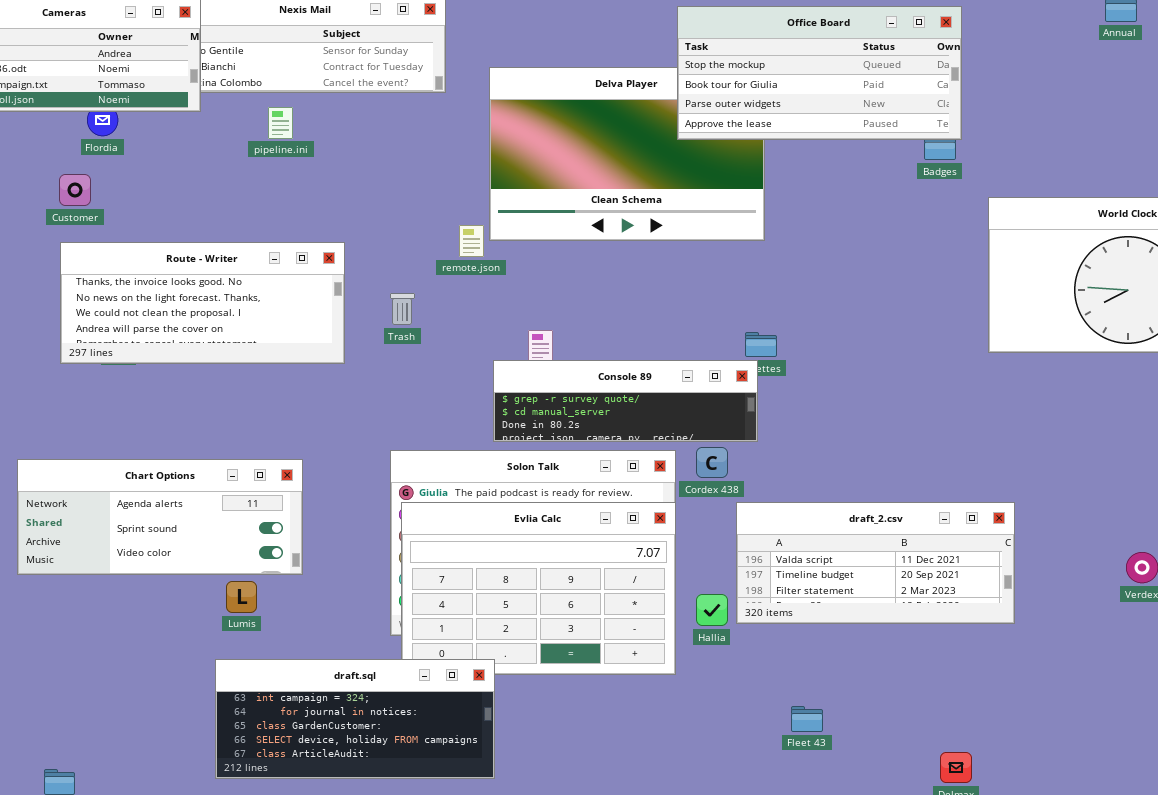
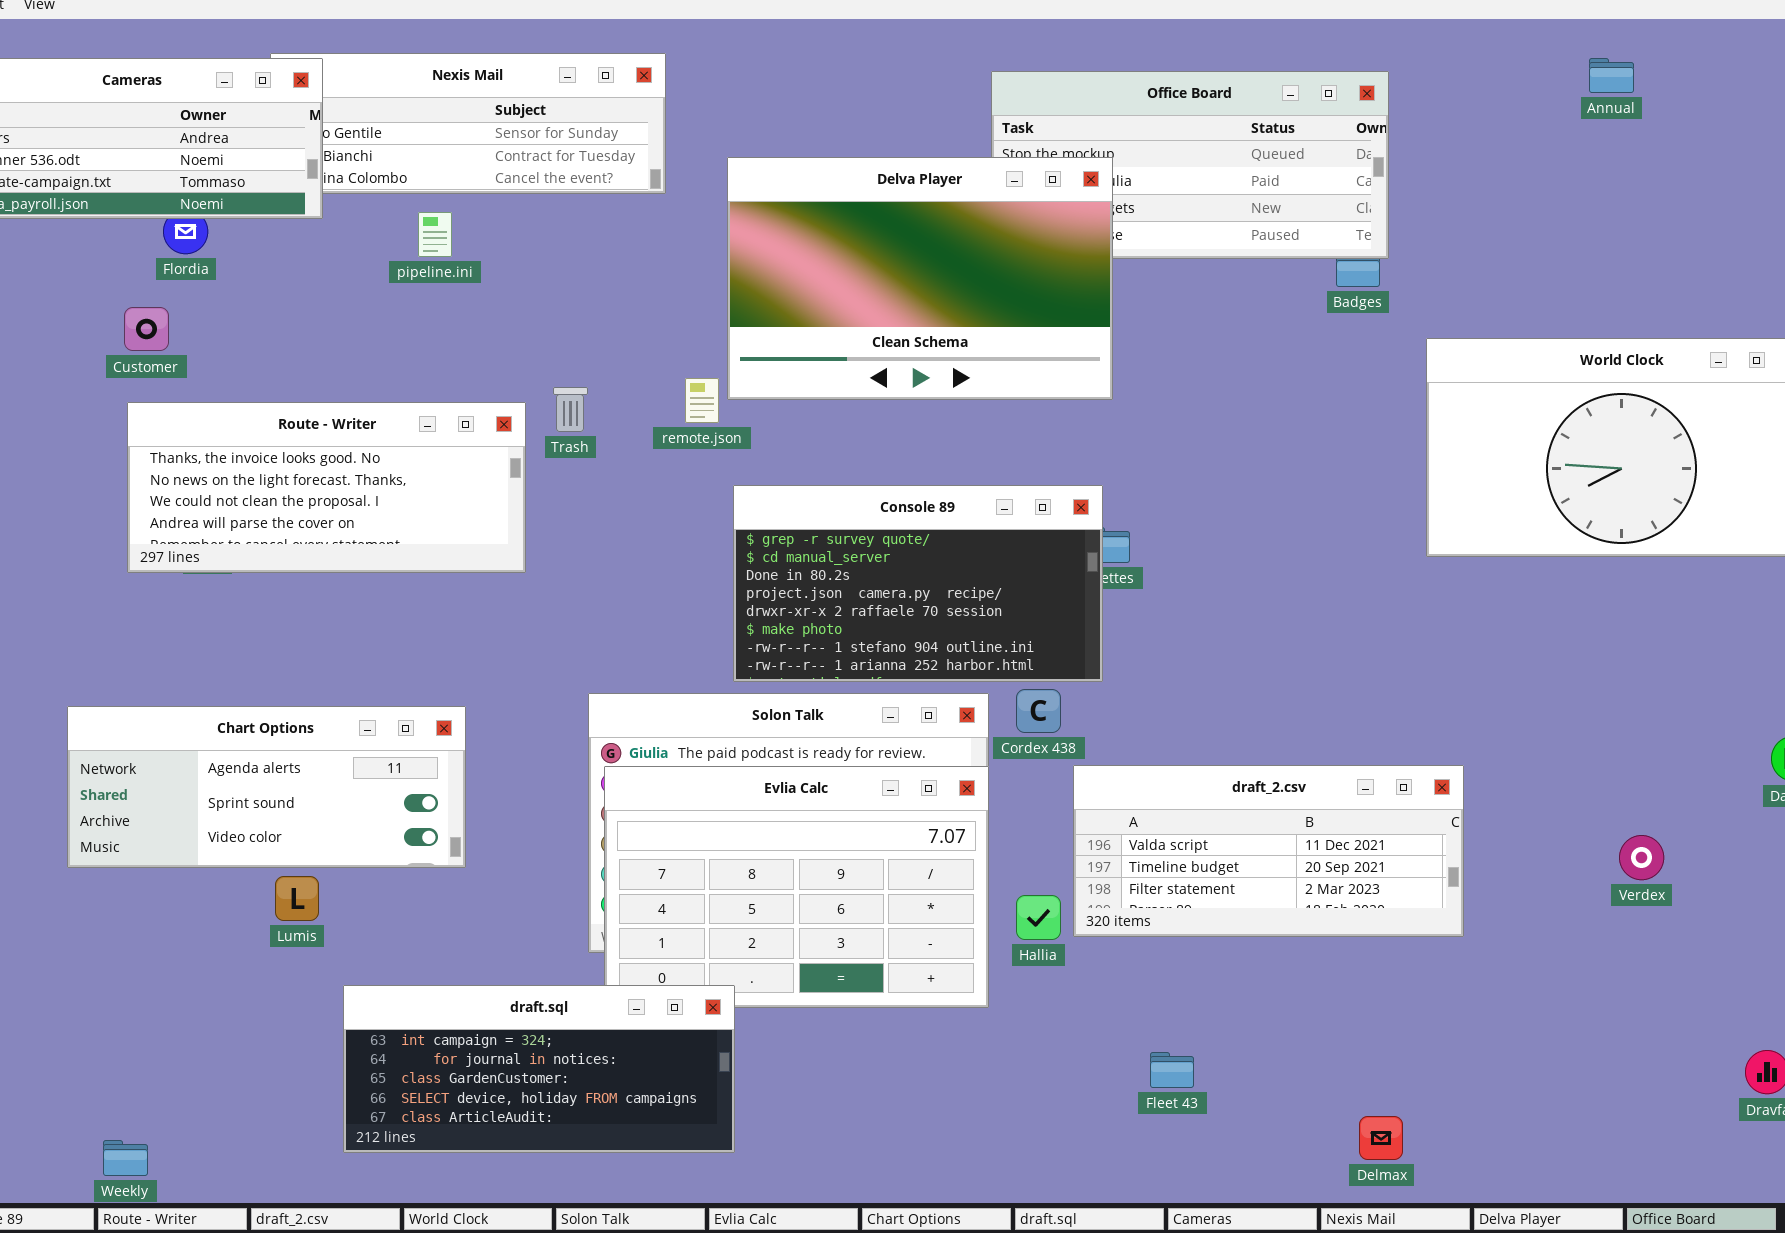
Delva Player: [489,67,765,241] -> [727,157,1113,400], raised
Trash: [390,293,415,325] -> [553,387,588,432], moved
Console 89: [493,360,758,442] -> [733,485,1103,682], resized
Lumis: [226,581,257,613] -> [275,876,319,921], moved

